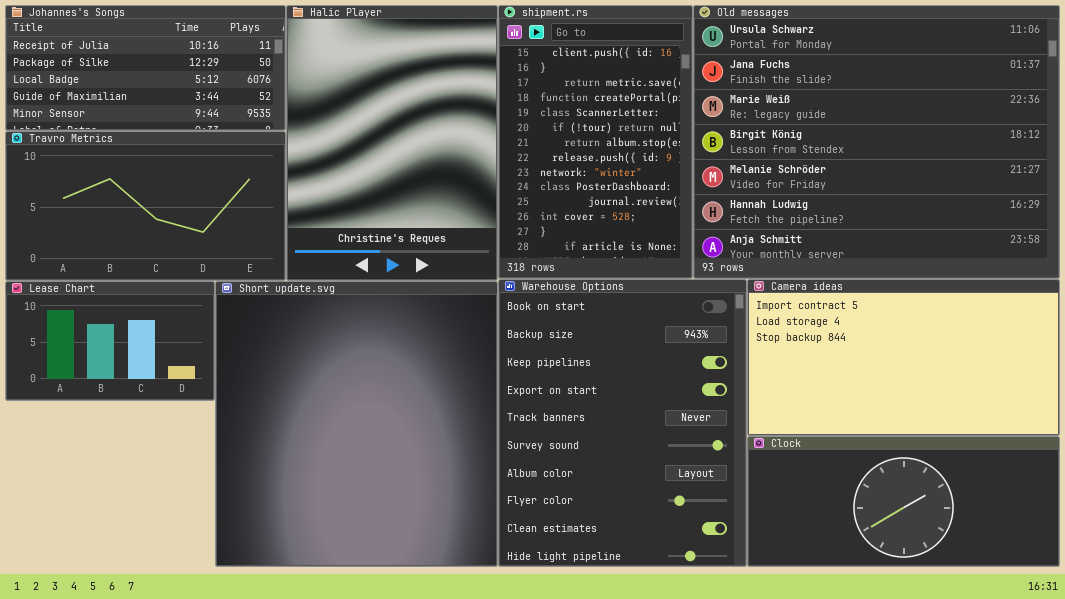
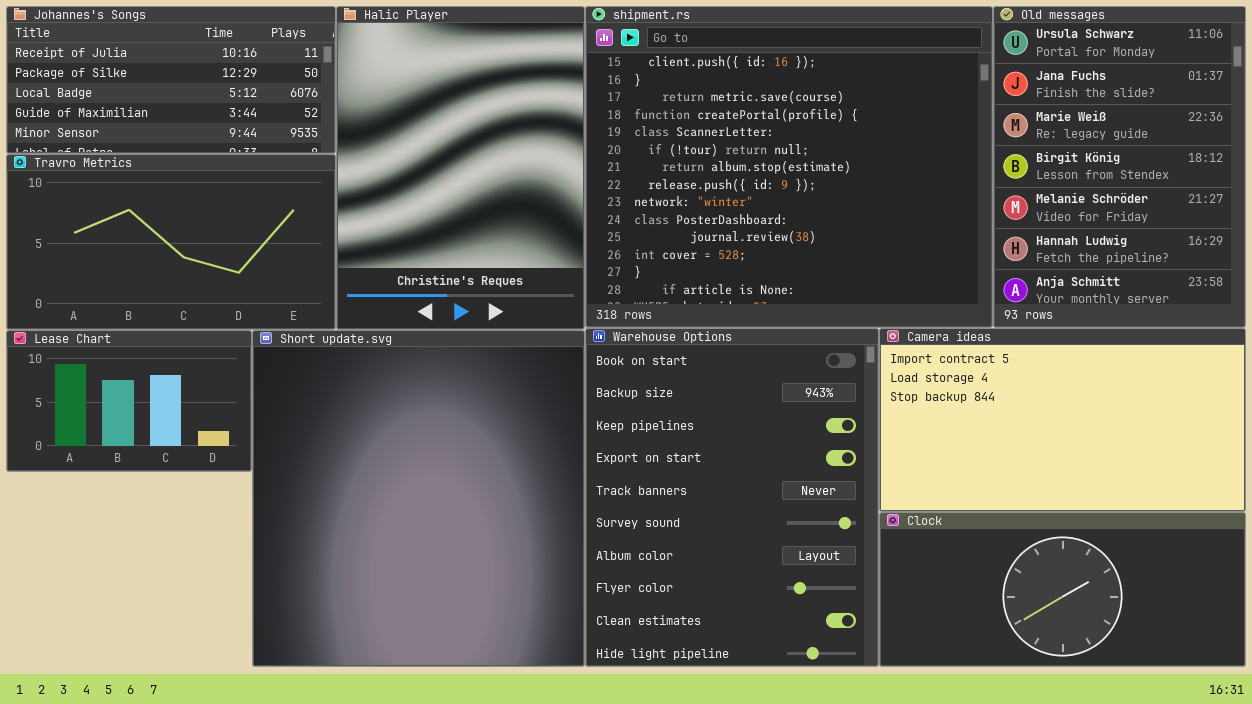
shipment.rs: [498,5,693,279] -> [585,6,993,328], resized
Old messages: [693,5,1060,279] -> [993,6,1246,328], resized

